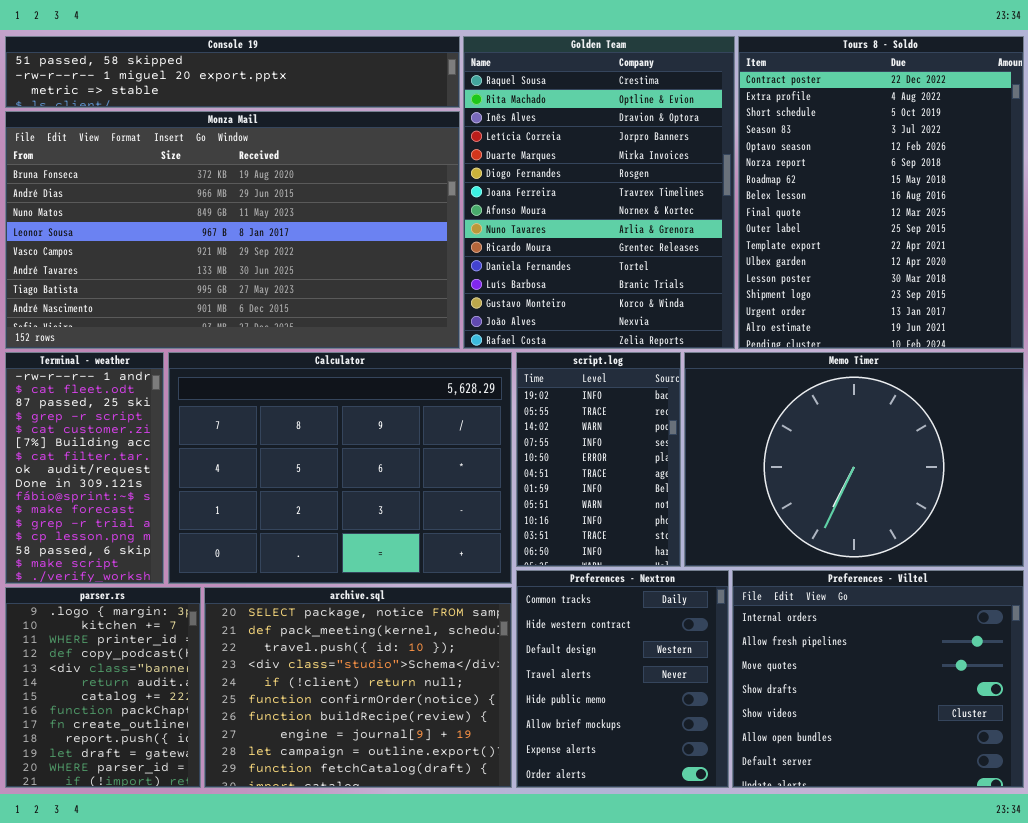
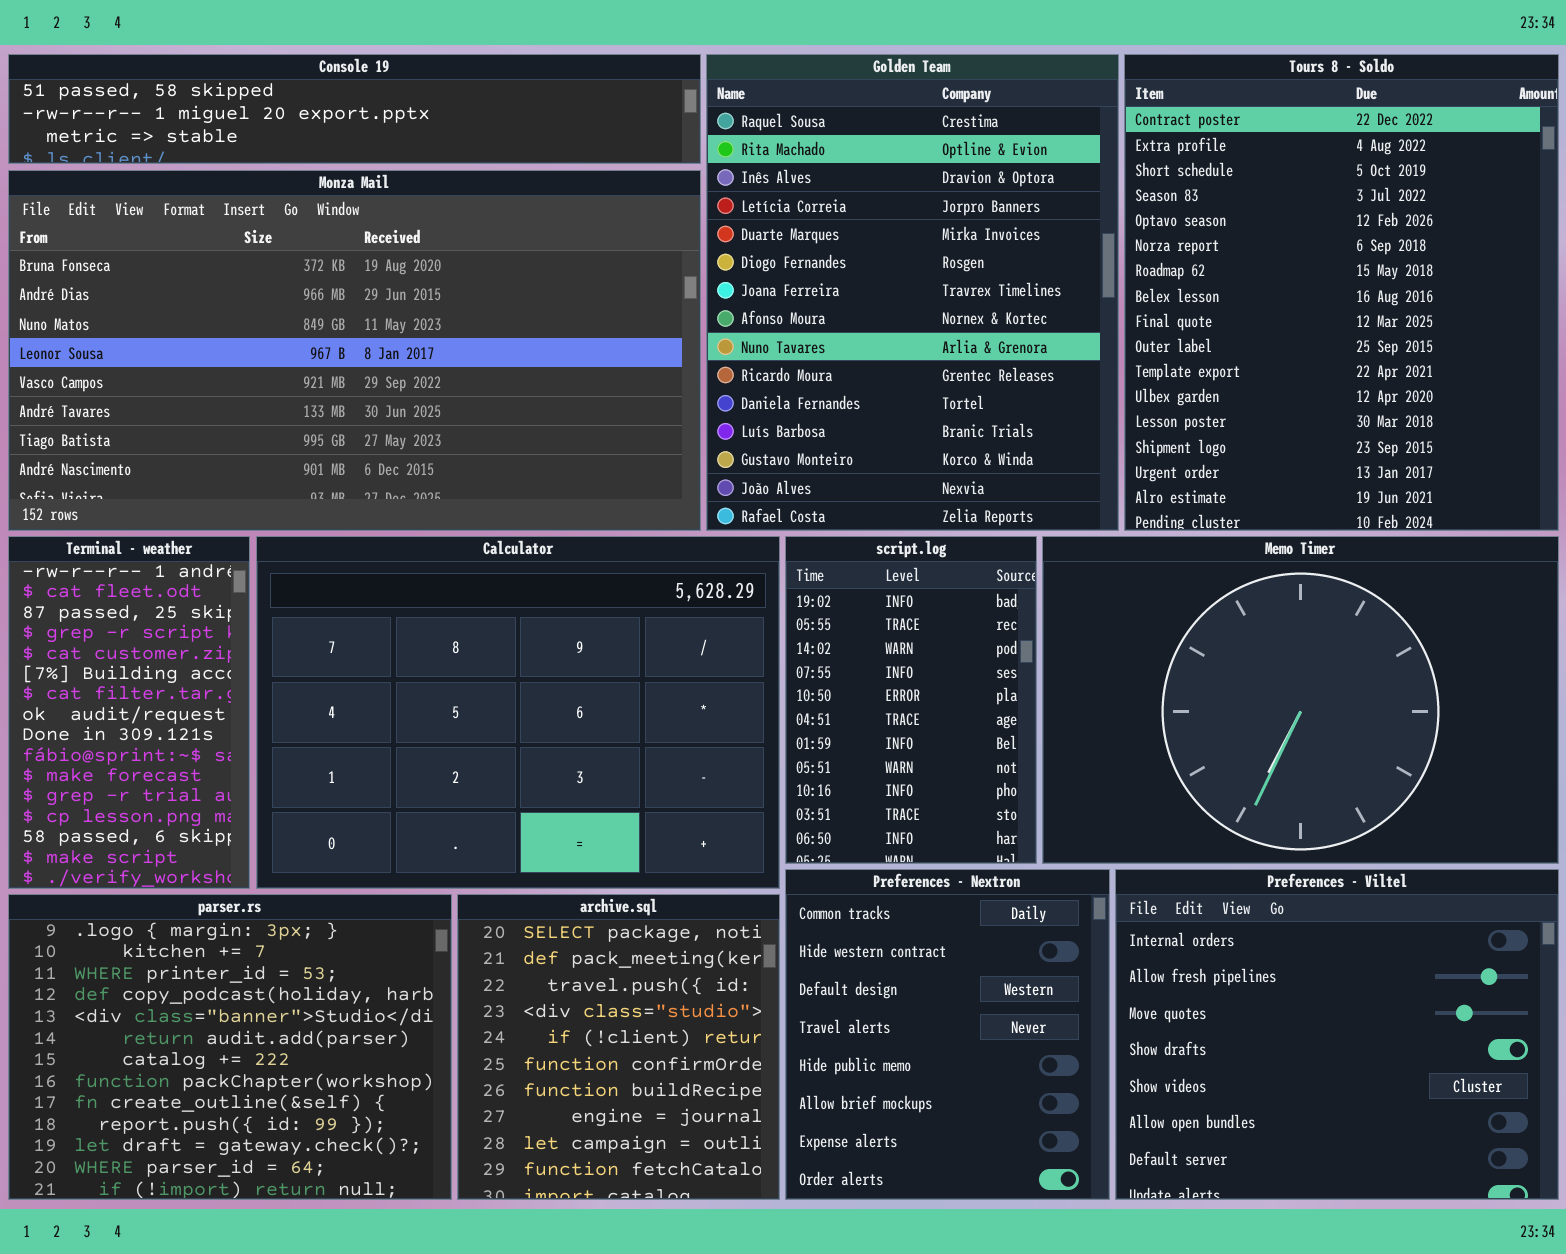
parser.rs: [5,587,201,788] -> [8,894,452,1200], resized
archive.sql: [204,587,512,788] -> [457,894,780,1200], resized

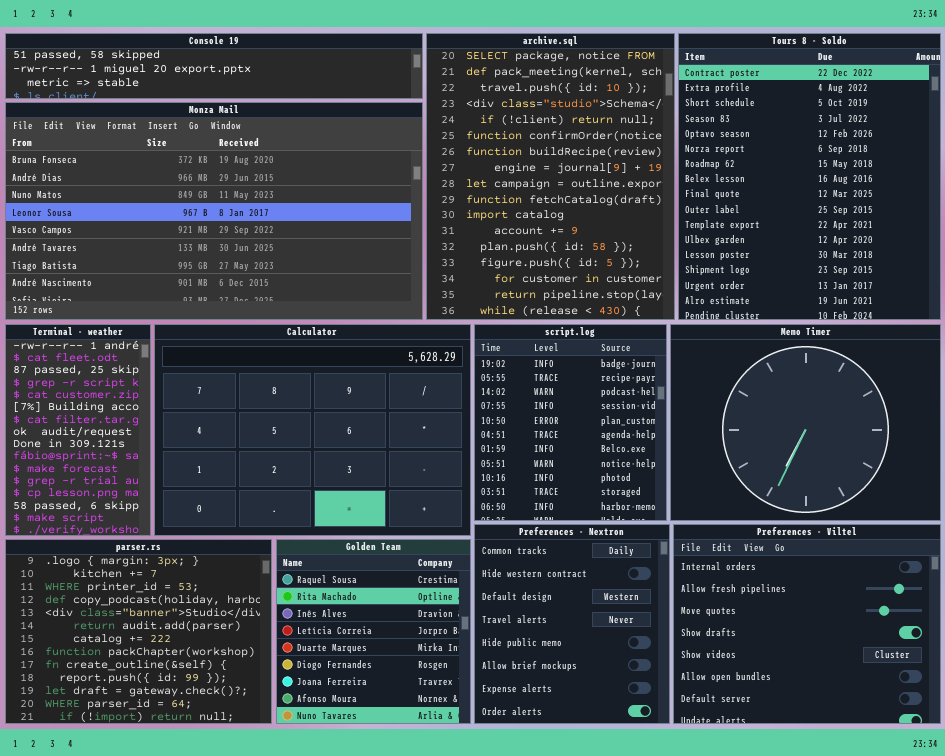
Golden Team: [706,54,1119,531] -> [276,539,471,724], moved, resized
script.log: [785,536,1037,864] -> [474,324,667,521], resized
Memo Timer: [1042,536,1559,864] -> [670,324,941,521], resized
archive.sql: [457,894,780,1200] -> [426,33,675,320], moved, resized

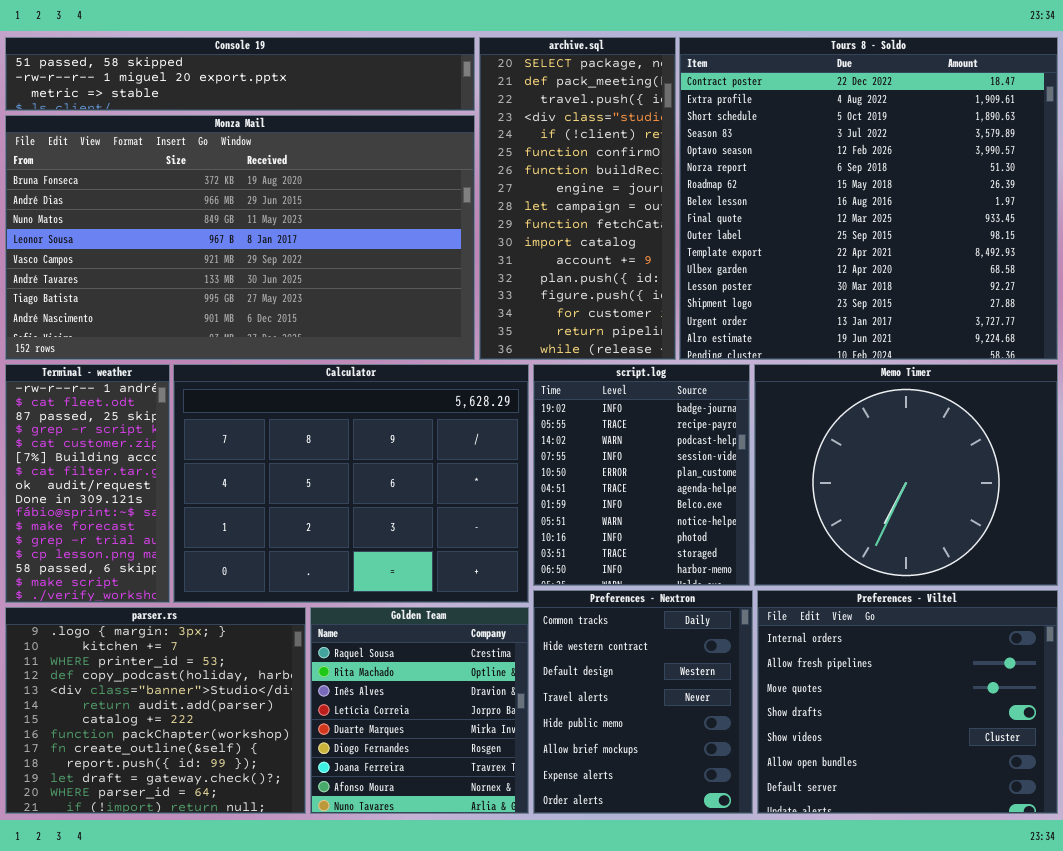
archive.sql: [426,33,675,320] -> [479,37,676,360], resized
Tours 8 - Soldo: [678,33,941,320] -> [679,37,1058,360], resized

